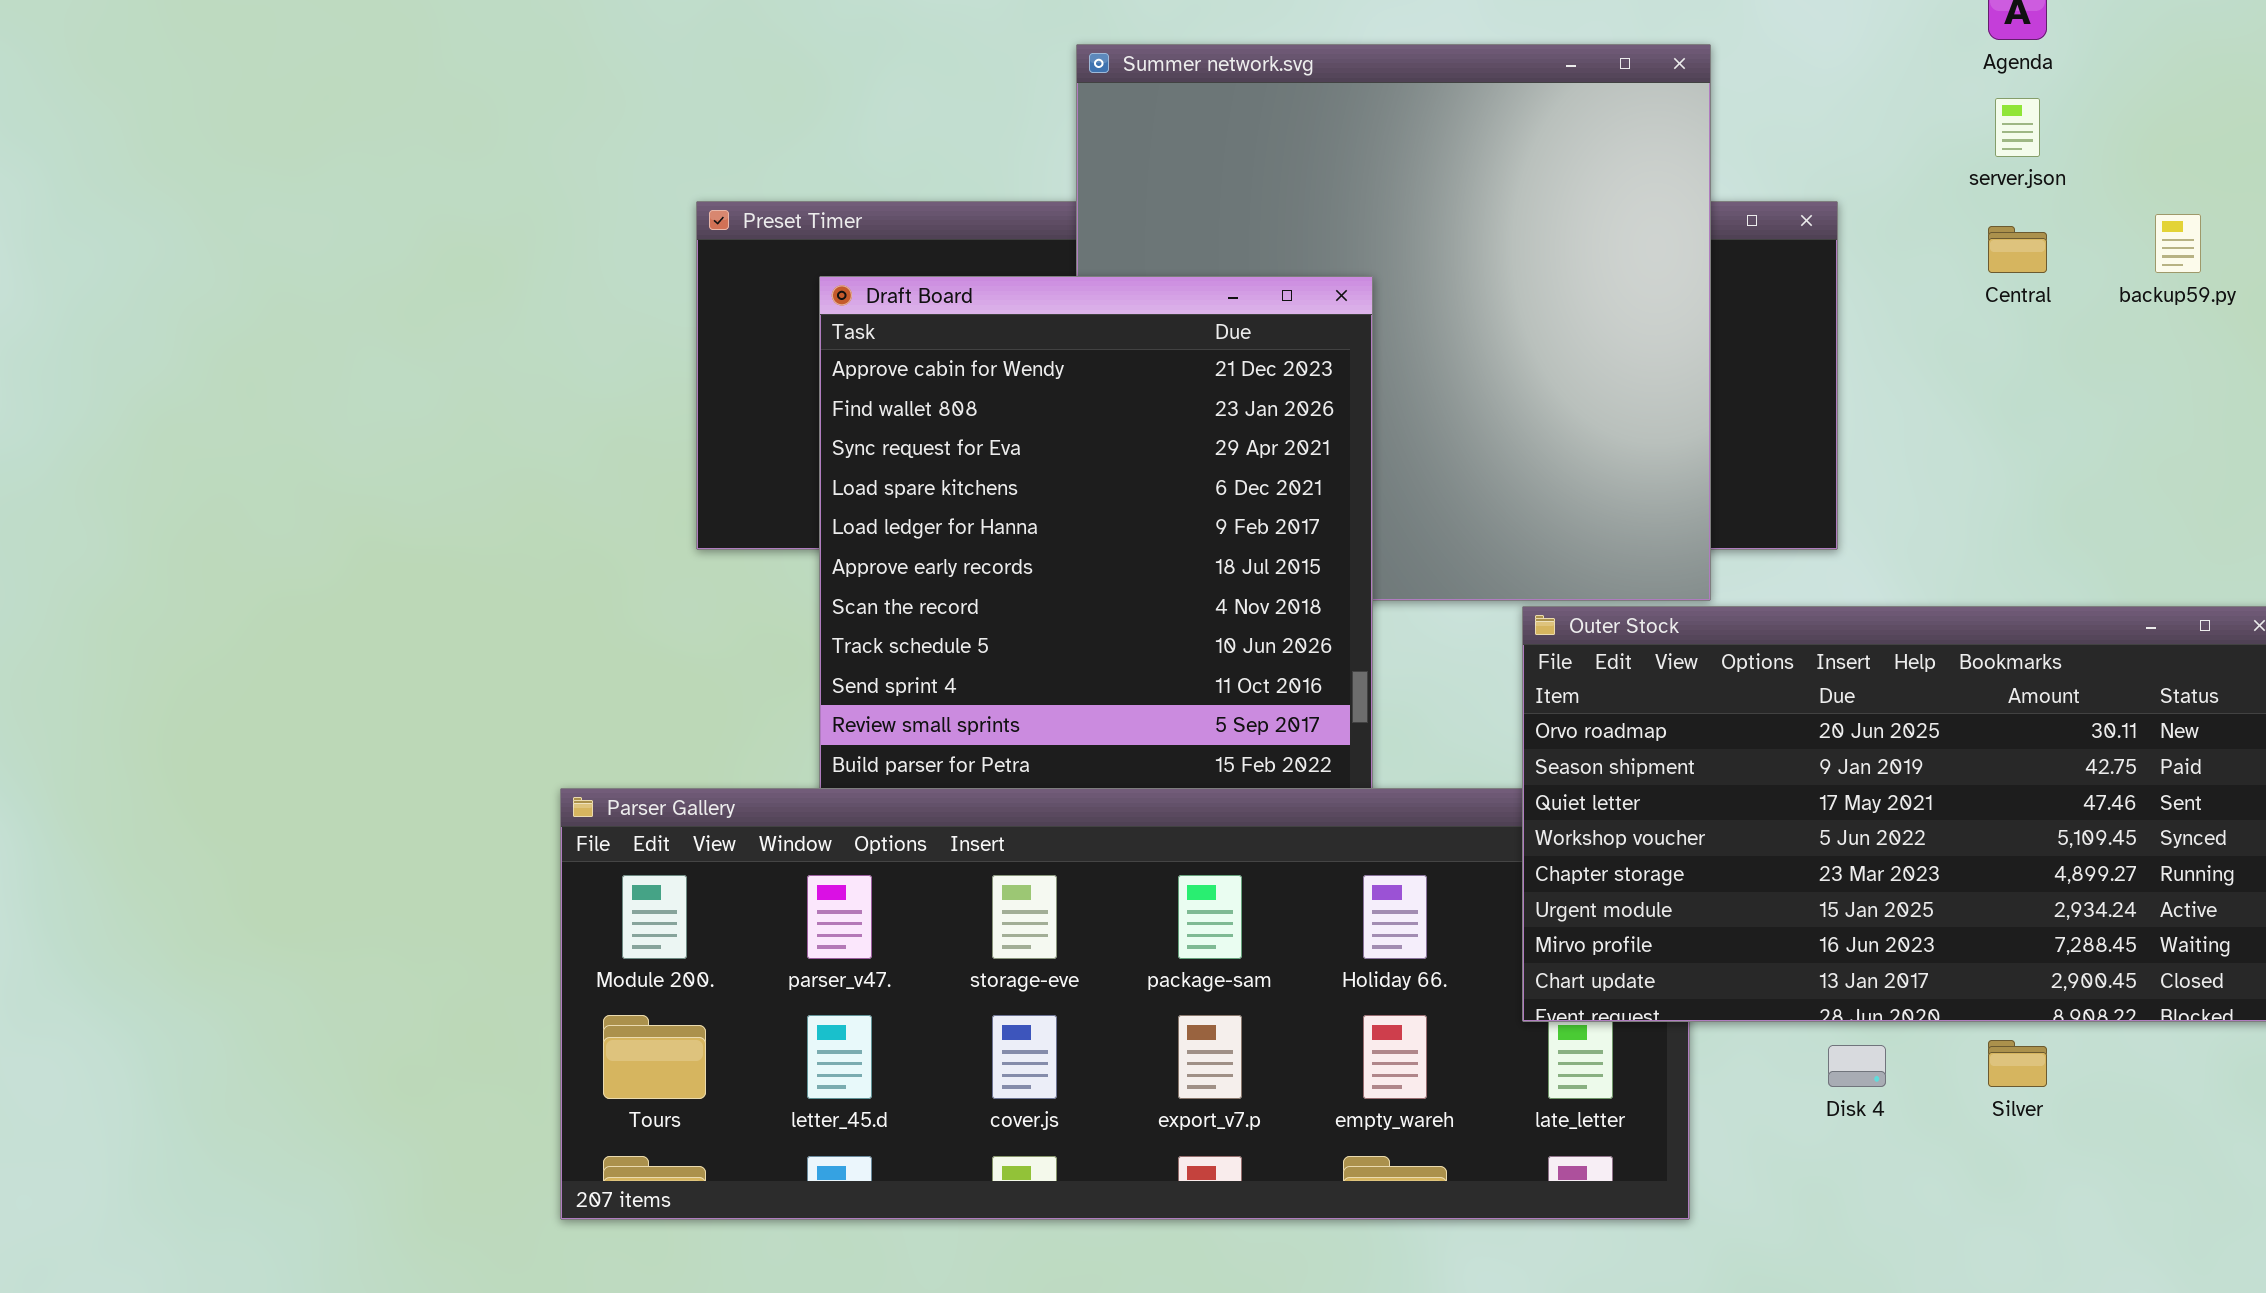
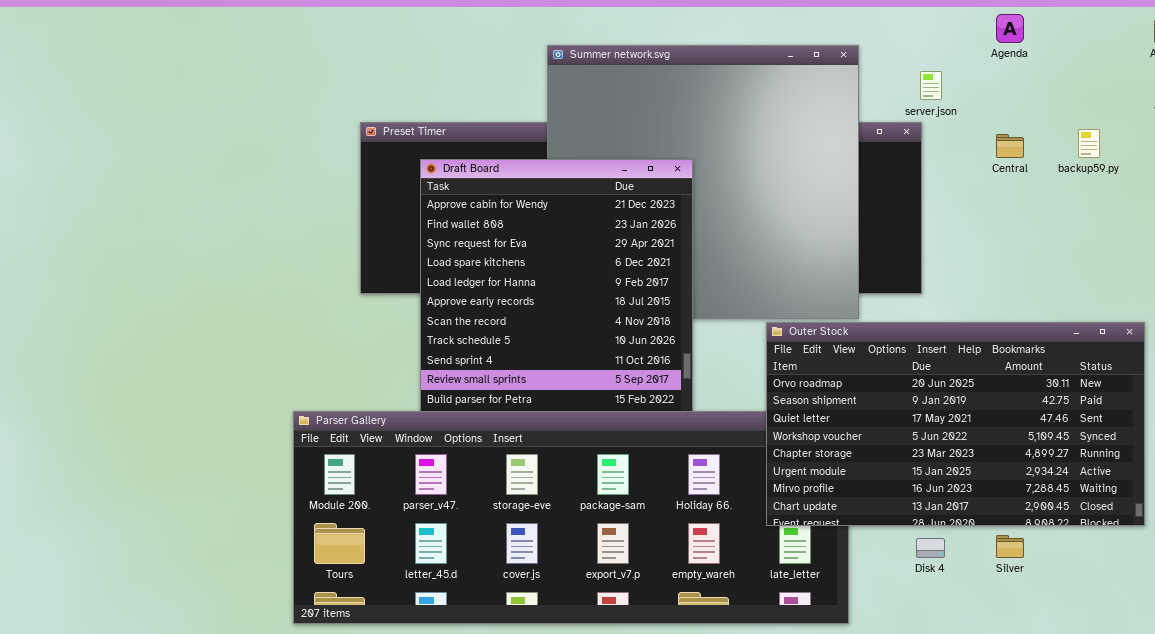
server.json: [1995,98,2040,157] -> [920,71,942,100], moved

